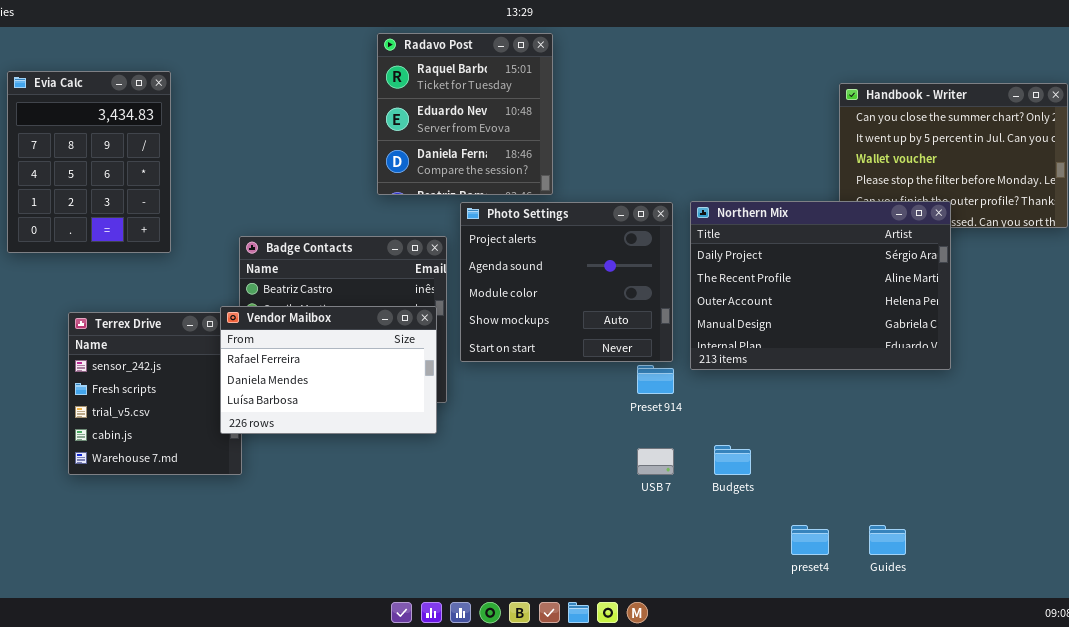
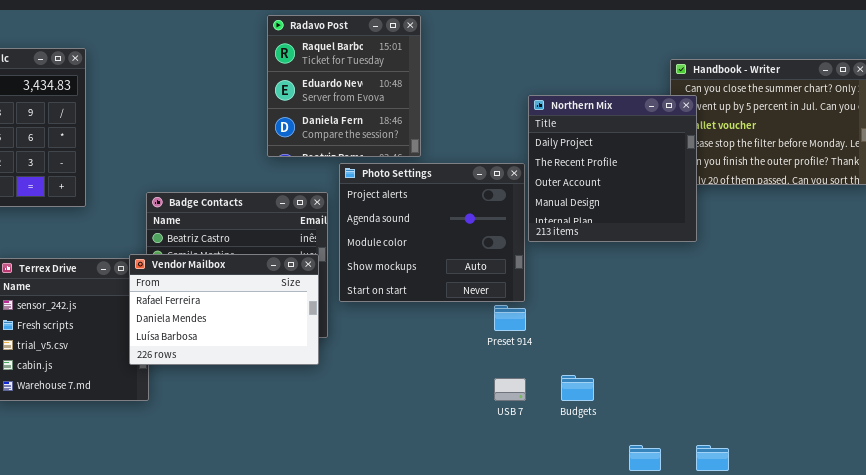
Northern Mix: [690,201,951,370] -> [528,95,697,242], moved, resized

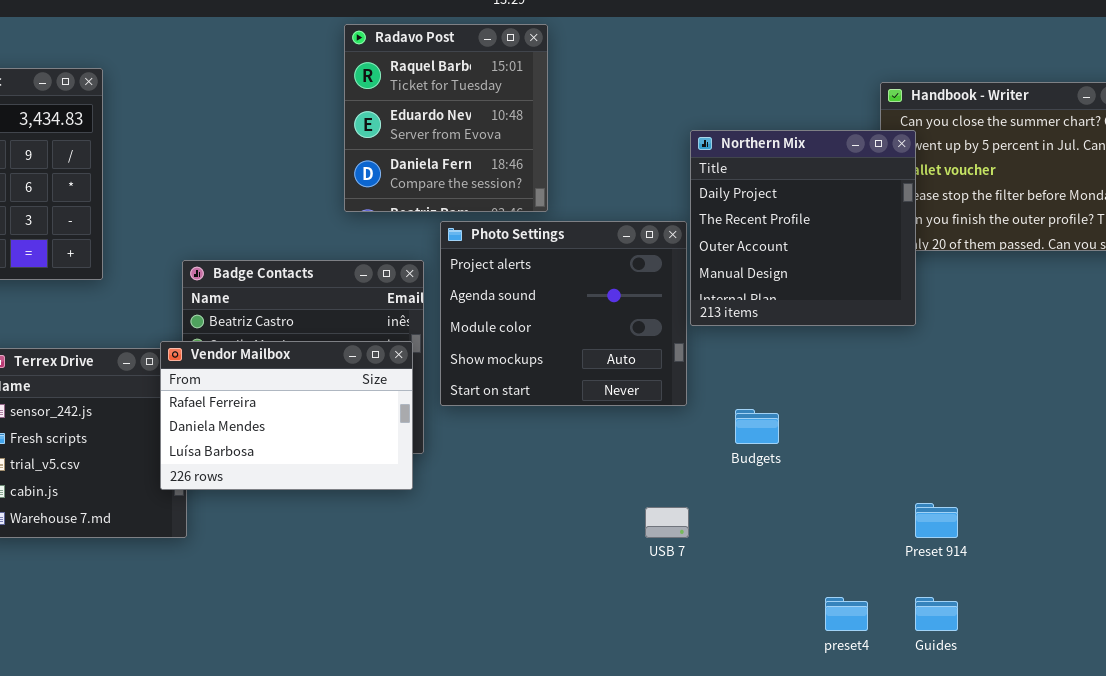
Preset 914: [494,305,526,331] -> [915,503,958,538], moved
Budgets: [561,375,594,401] -> [735,409,779,444], moved

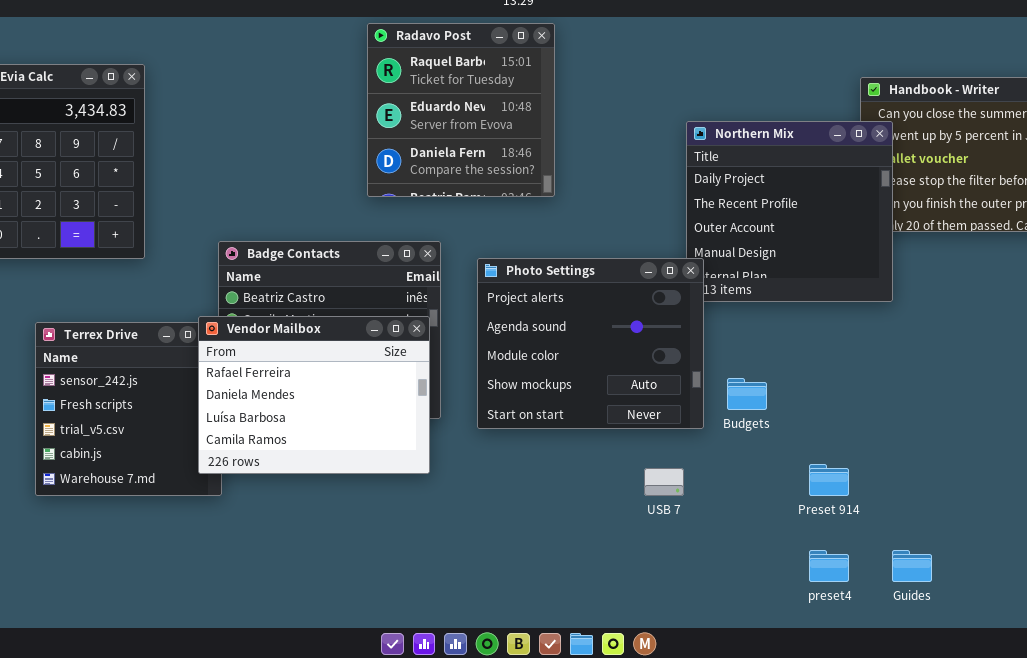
Photo Settings: [440,221,687,406] -> [477,258,704,429], moved
Vendor Mailbox: [160,341,413,490] -> [198,316,430,474], resized
Preset 914: [915,503,958,538] -> [809,464,849,496], moved

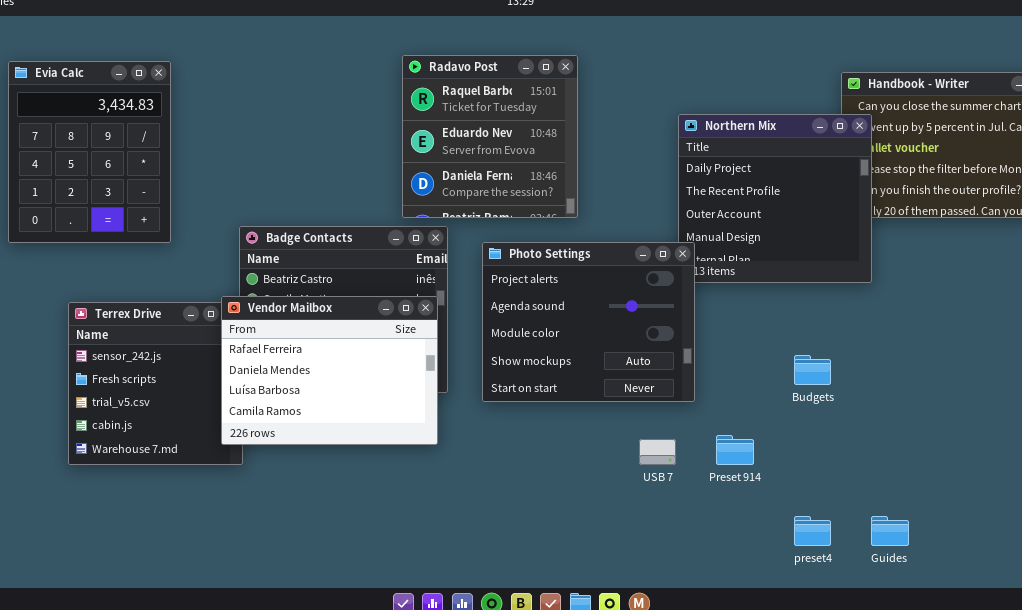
Radavo Post: [367,23,555,197] -> [402,55,578,218], moved
Budgets: [727,378,767,410] -> [794,355,831,385], moved
Preset 914: [809,464,849,496] -> [716,435,754,465], moved

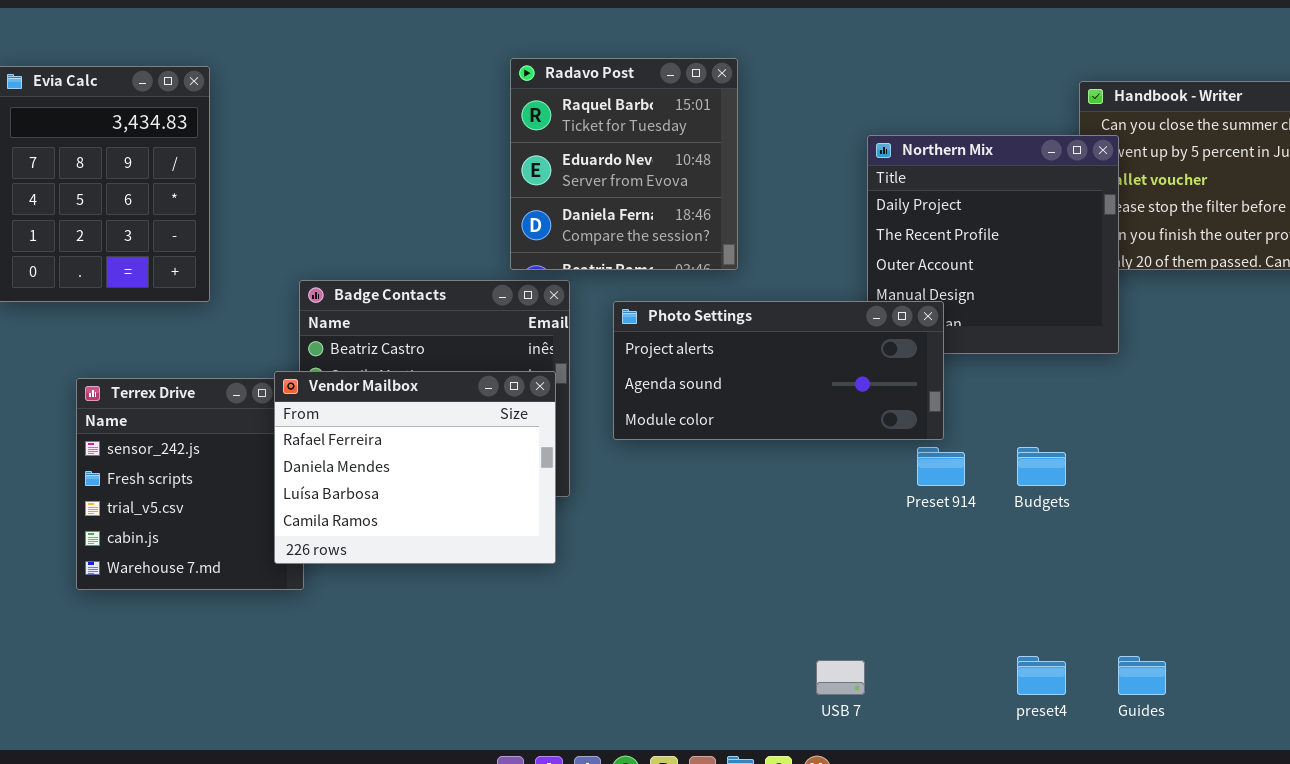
Photo Settings: [482,242,695,402] -> [613,301,944,440], resized
Preset 914: [716,435,754,465] -> [917,447,965,486], moved
USB 7: [639,439,676,465] -> [816,660,865,695], moved

